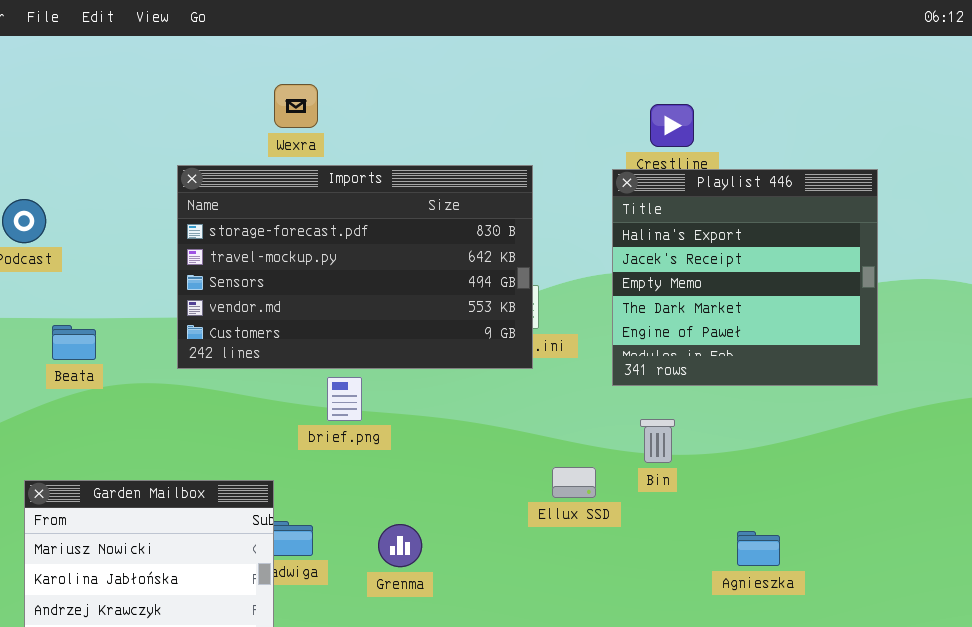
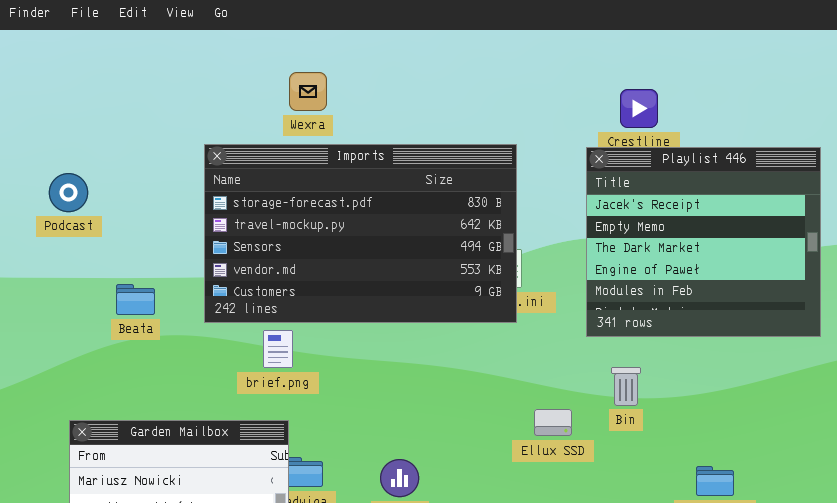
Playlist 446: [612,169,878,386] -> [586,147,821,337], scrolled down 1 row
Beata: [52,325,96,360] -> [116,284,155,315], moved
brief.png: [327,377,362,421] -> [263,330,293,368], moved

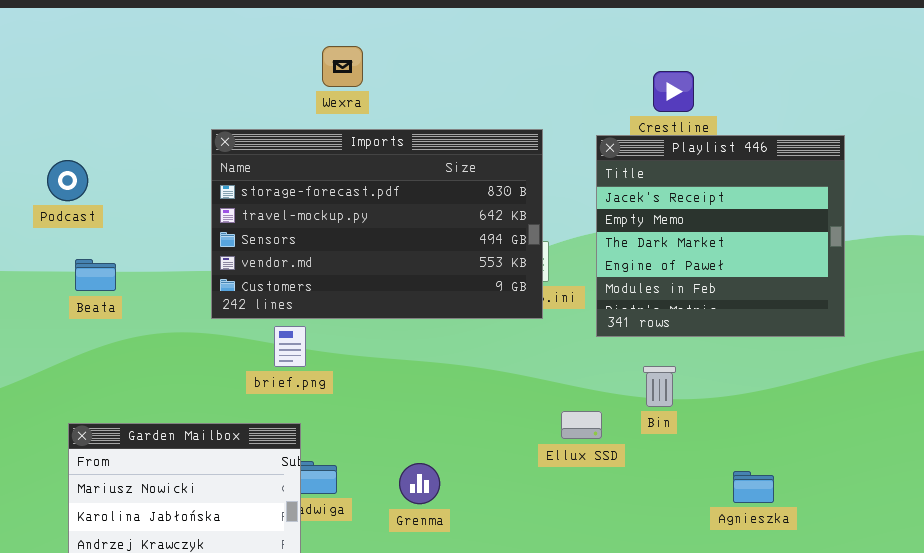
Wexra: [289,72,327,111] -> [322,46,363,87], moved
Playlist 446: [586,147,821,337] -> [596,135,845,337], moved
Beata: [116,284,155,315] -> [75,259,116,291], moved

